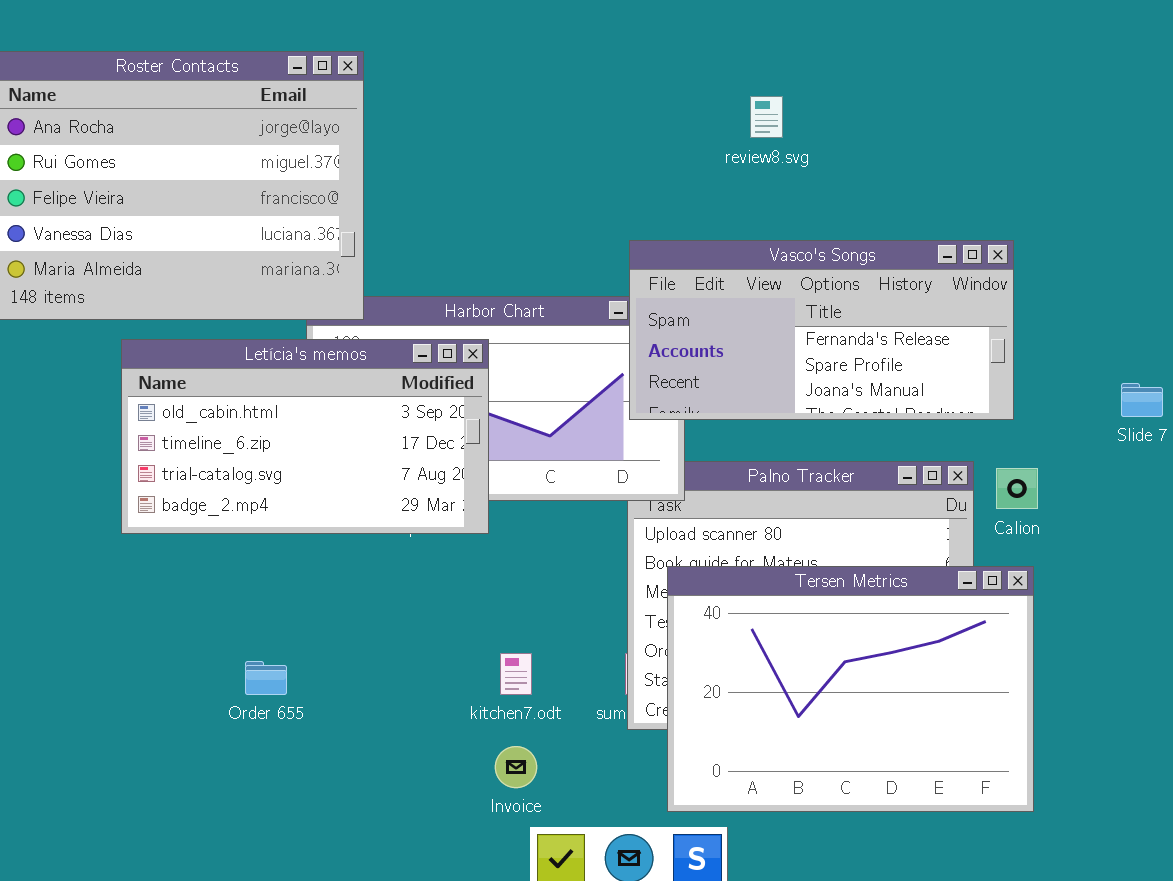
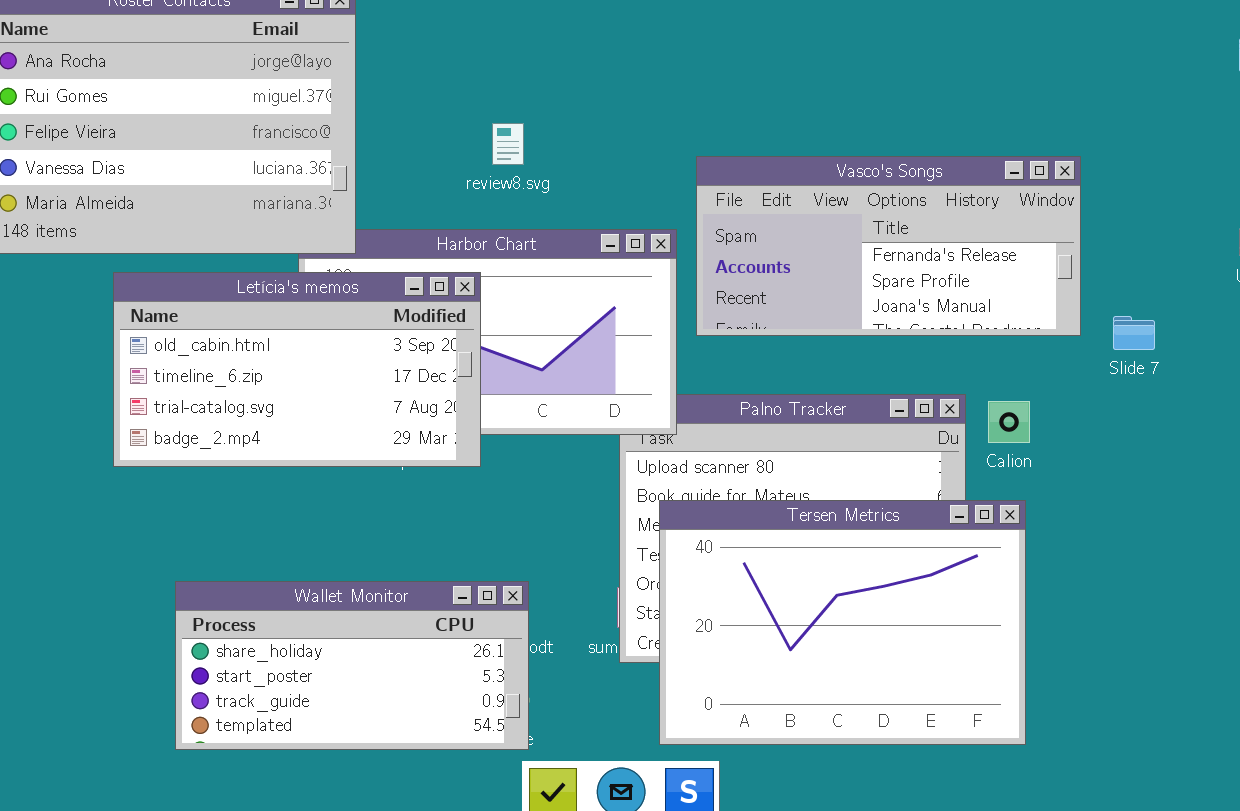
review8.svg: [750,96,783,138] -> [492,123,524,165], moved
Vasco's Songs: [629,240,1014,420] -> [696,156,1081,336], moved
Wallet Monitor: none -> [175,581,529,750], opened

